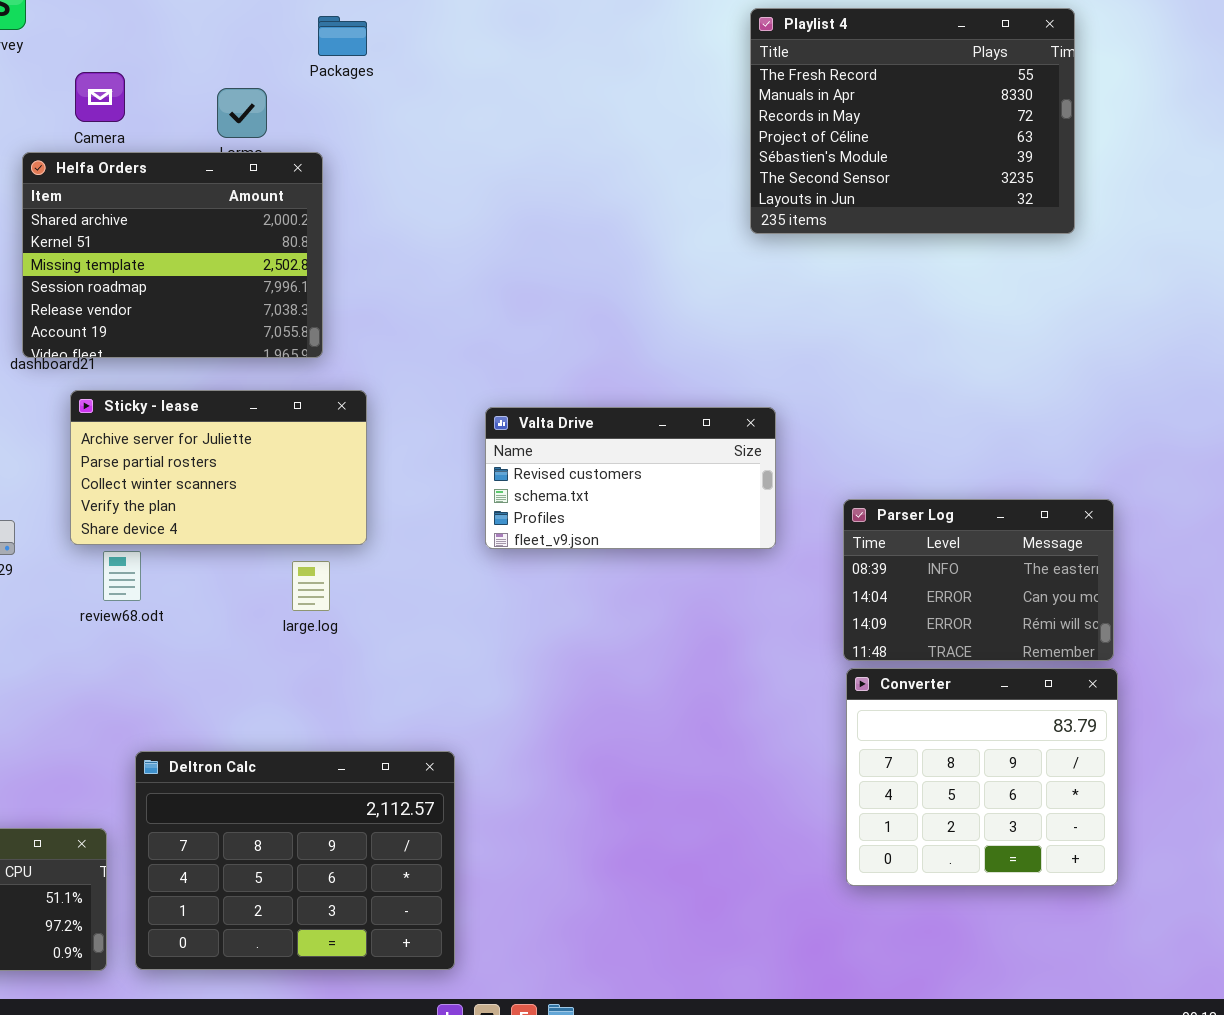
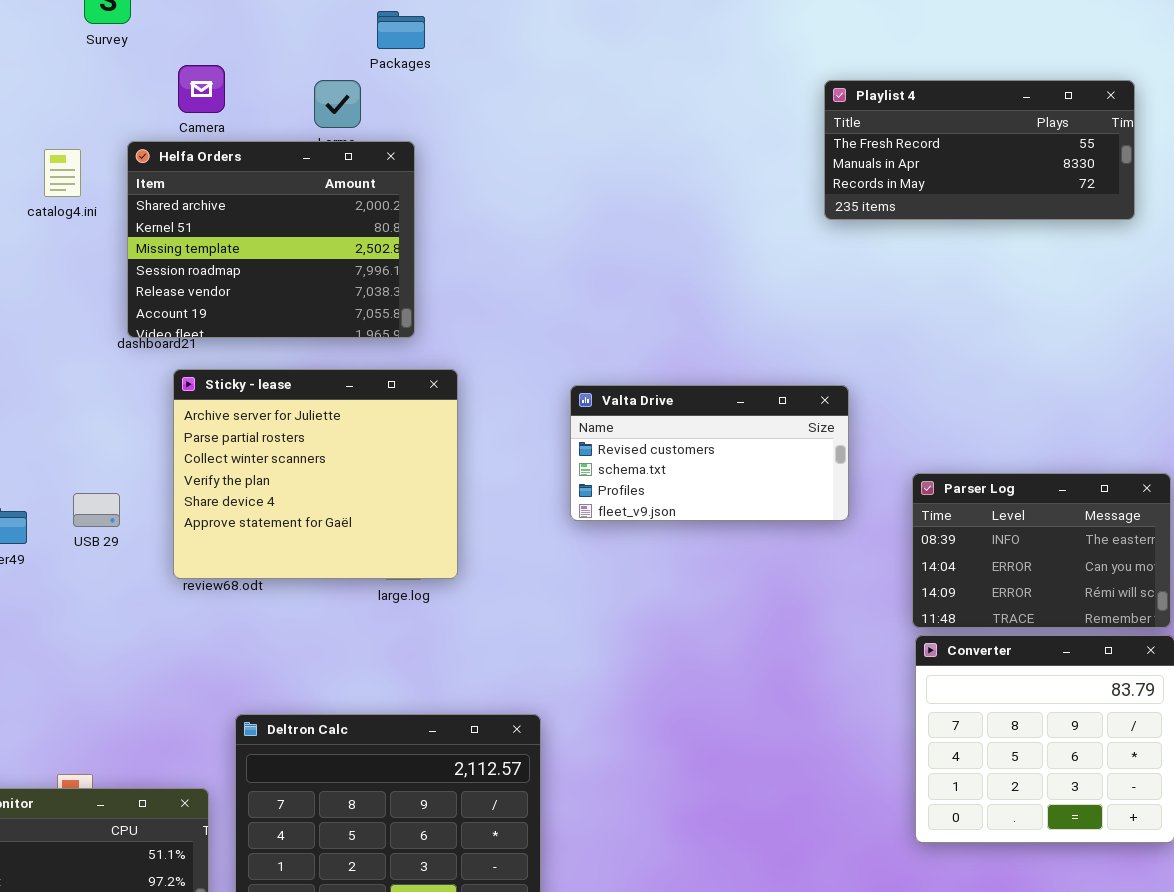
Playlist 4: [750,8,1075,234] -> [824,80,1135,220], resized
Packages: [318,16,367,56] -> [377,11,425,49], moved
Sticky - lease: [70,390,367,545] -> [173,369,458,579], resized

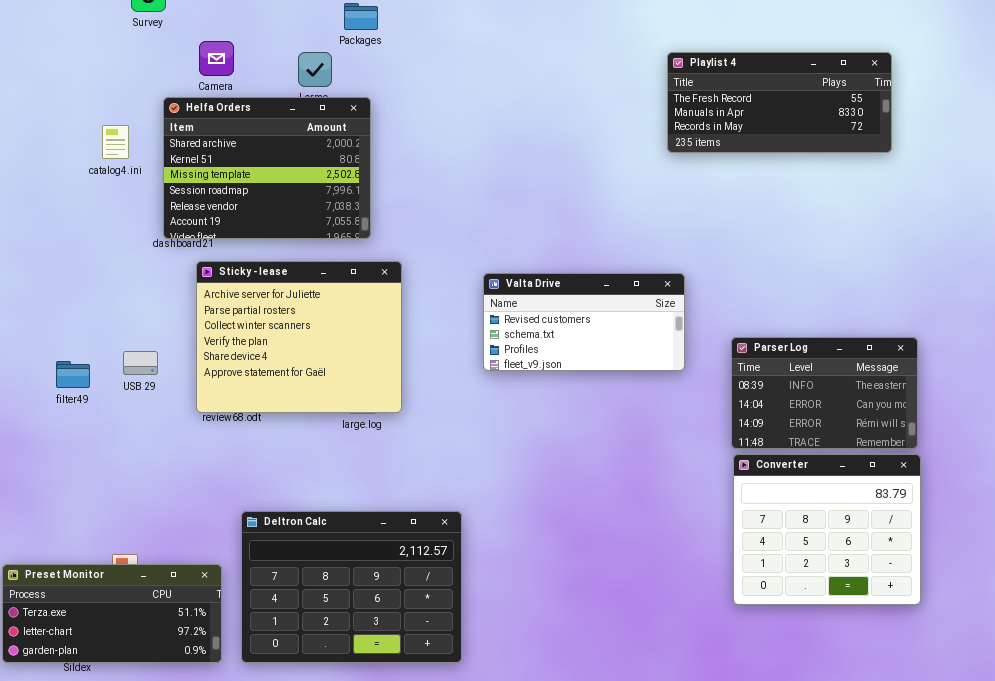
catalog4.ini: [44,149,81,197] -> [102,125,129,159], moved

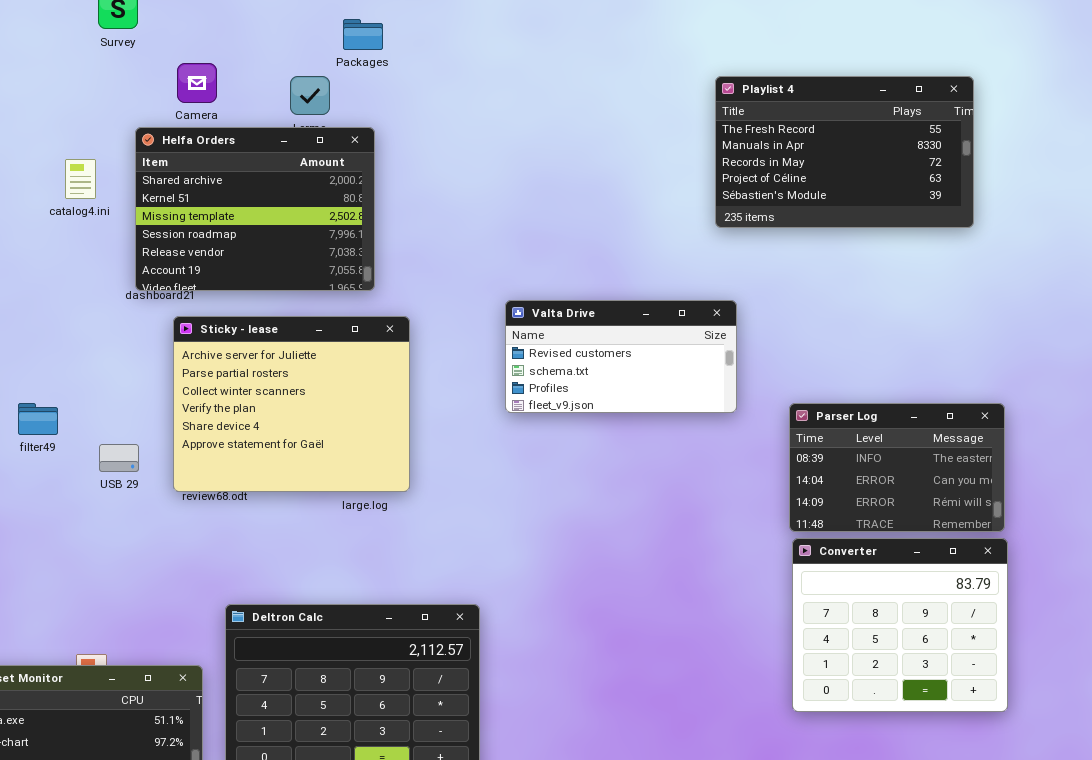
Playlist 4: [667,52,892,153] -> [715,76,974,228], resized
Valta Drive: [483,273,685,371] -> [505,300,737,413], moved
USB 29: [123,351,158,375] -> [99,444,139,472], moved
filter49: [56,361,90,388] -> [18,403,58,435], moved

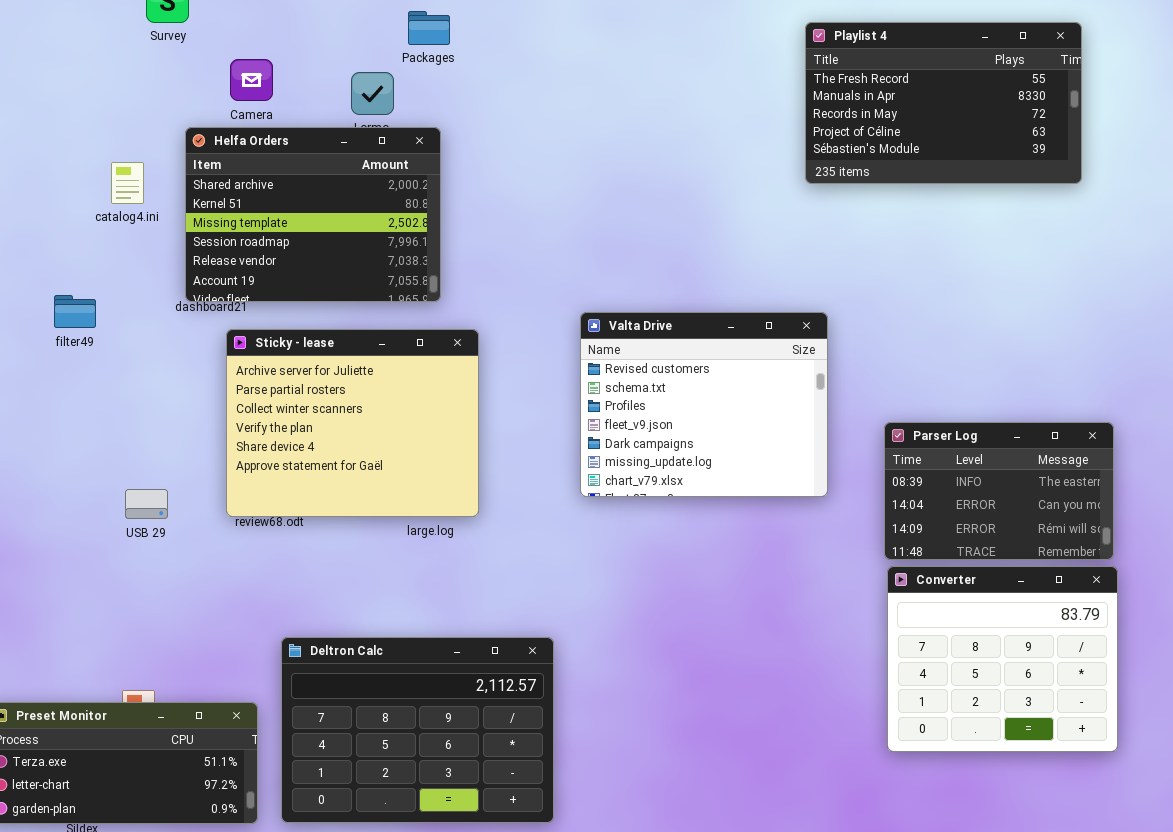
Playlist 4: [715,76,974,228] -> [805,22,1082,184], moved
Valta Drive: [505,300,737,413] -> [580,312,828,497], resized
filter49: [18,403,58,435] -> [54,295,96,328], moved
USB 29: [99,444,139,472] -> [125,489,168,519], moved

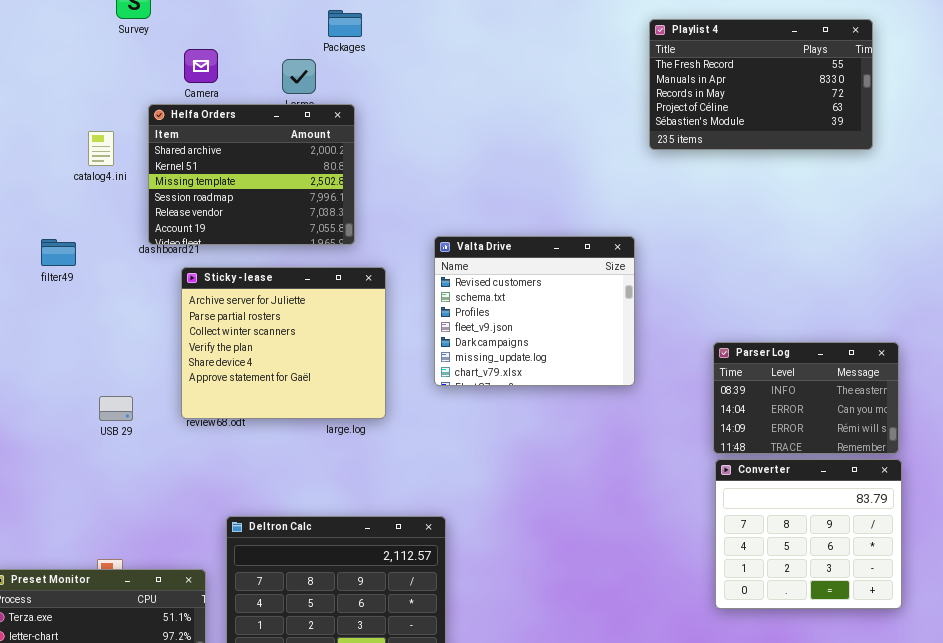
Valta Drive: [580,312,828,497] -> [434,236,635,386], moved

